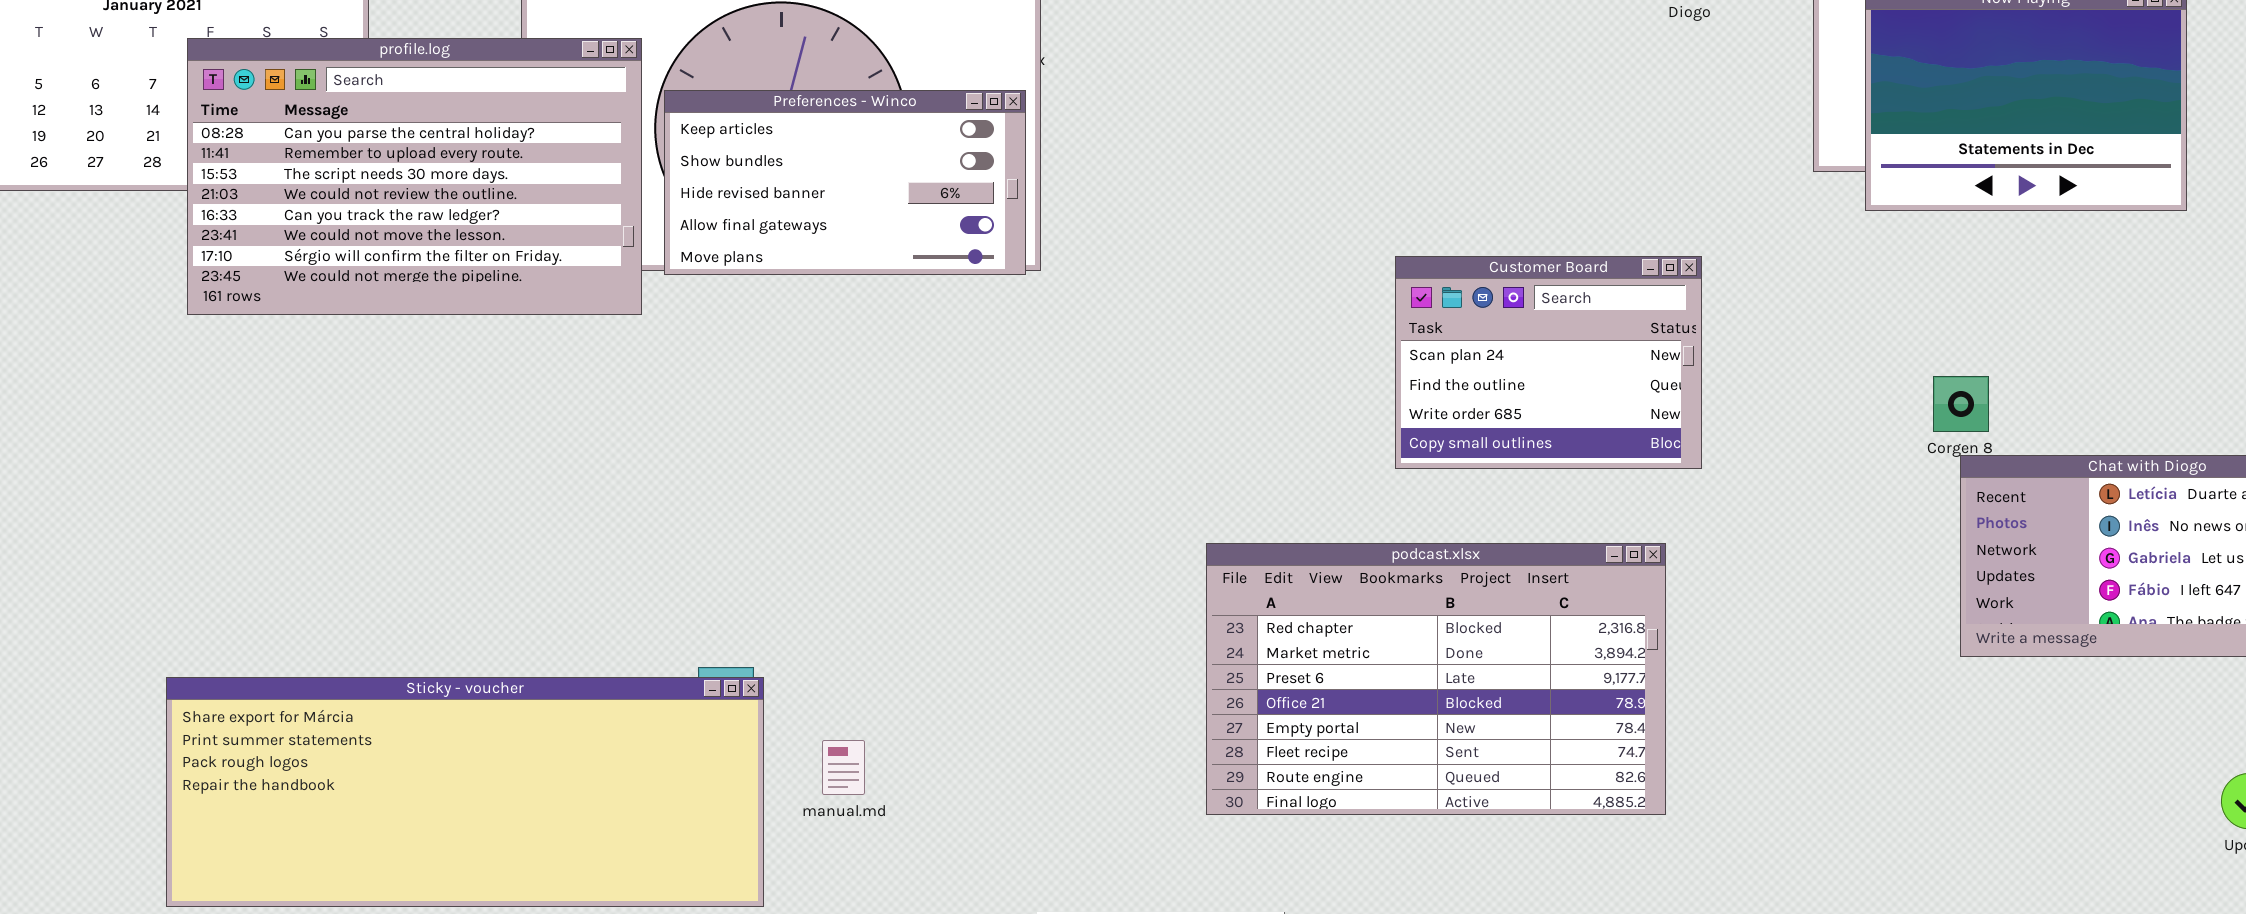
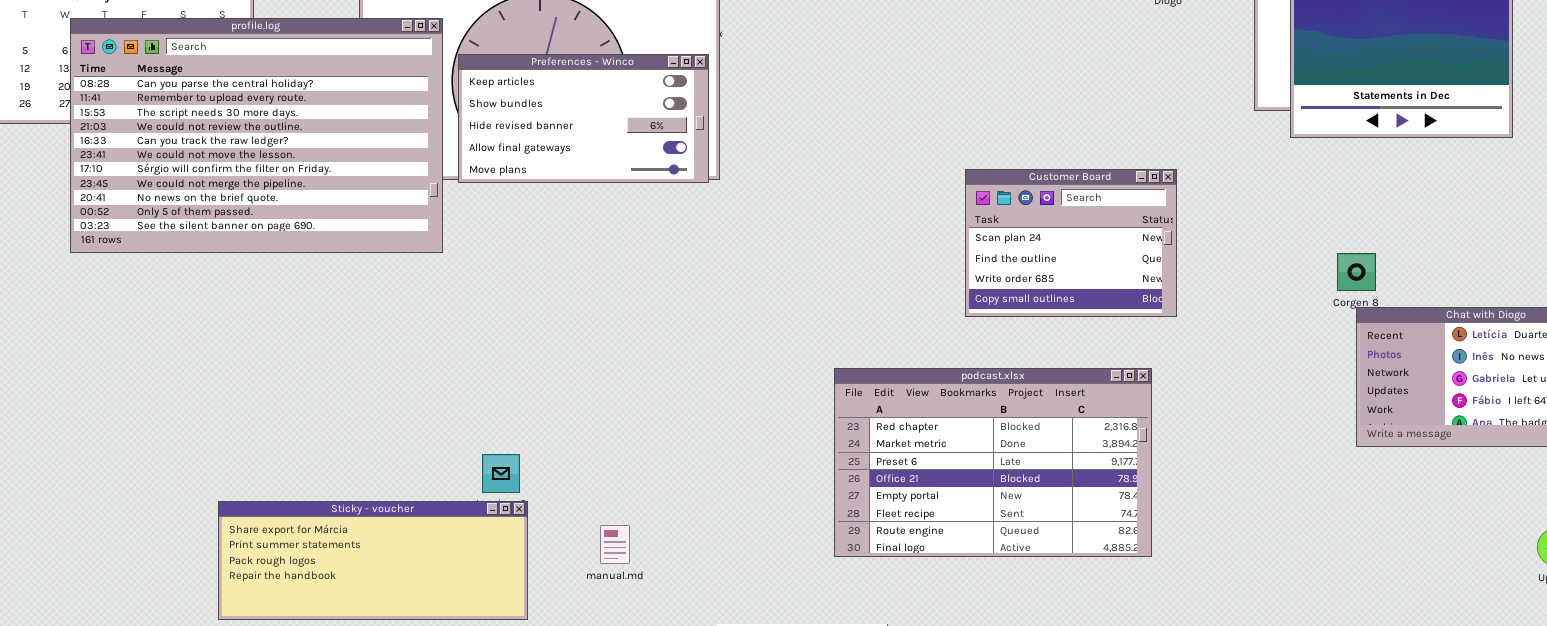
profile.log: [187,38,642,315] -> [70,18,443,253], resized
Sticky - voucher: [166,677,764,907] -> [218,501,528,620], resized
manual.md: [822,740,865,795] -> [600,525,630,564], moved

